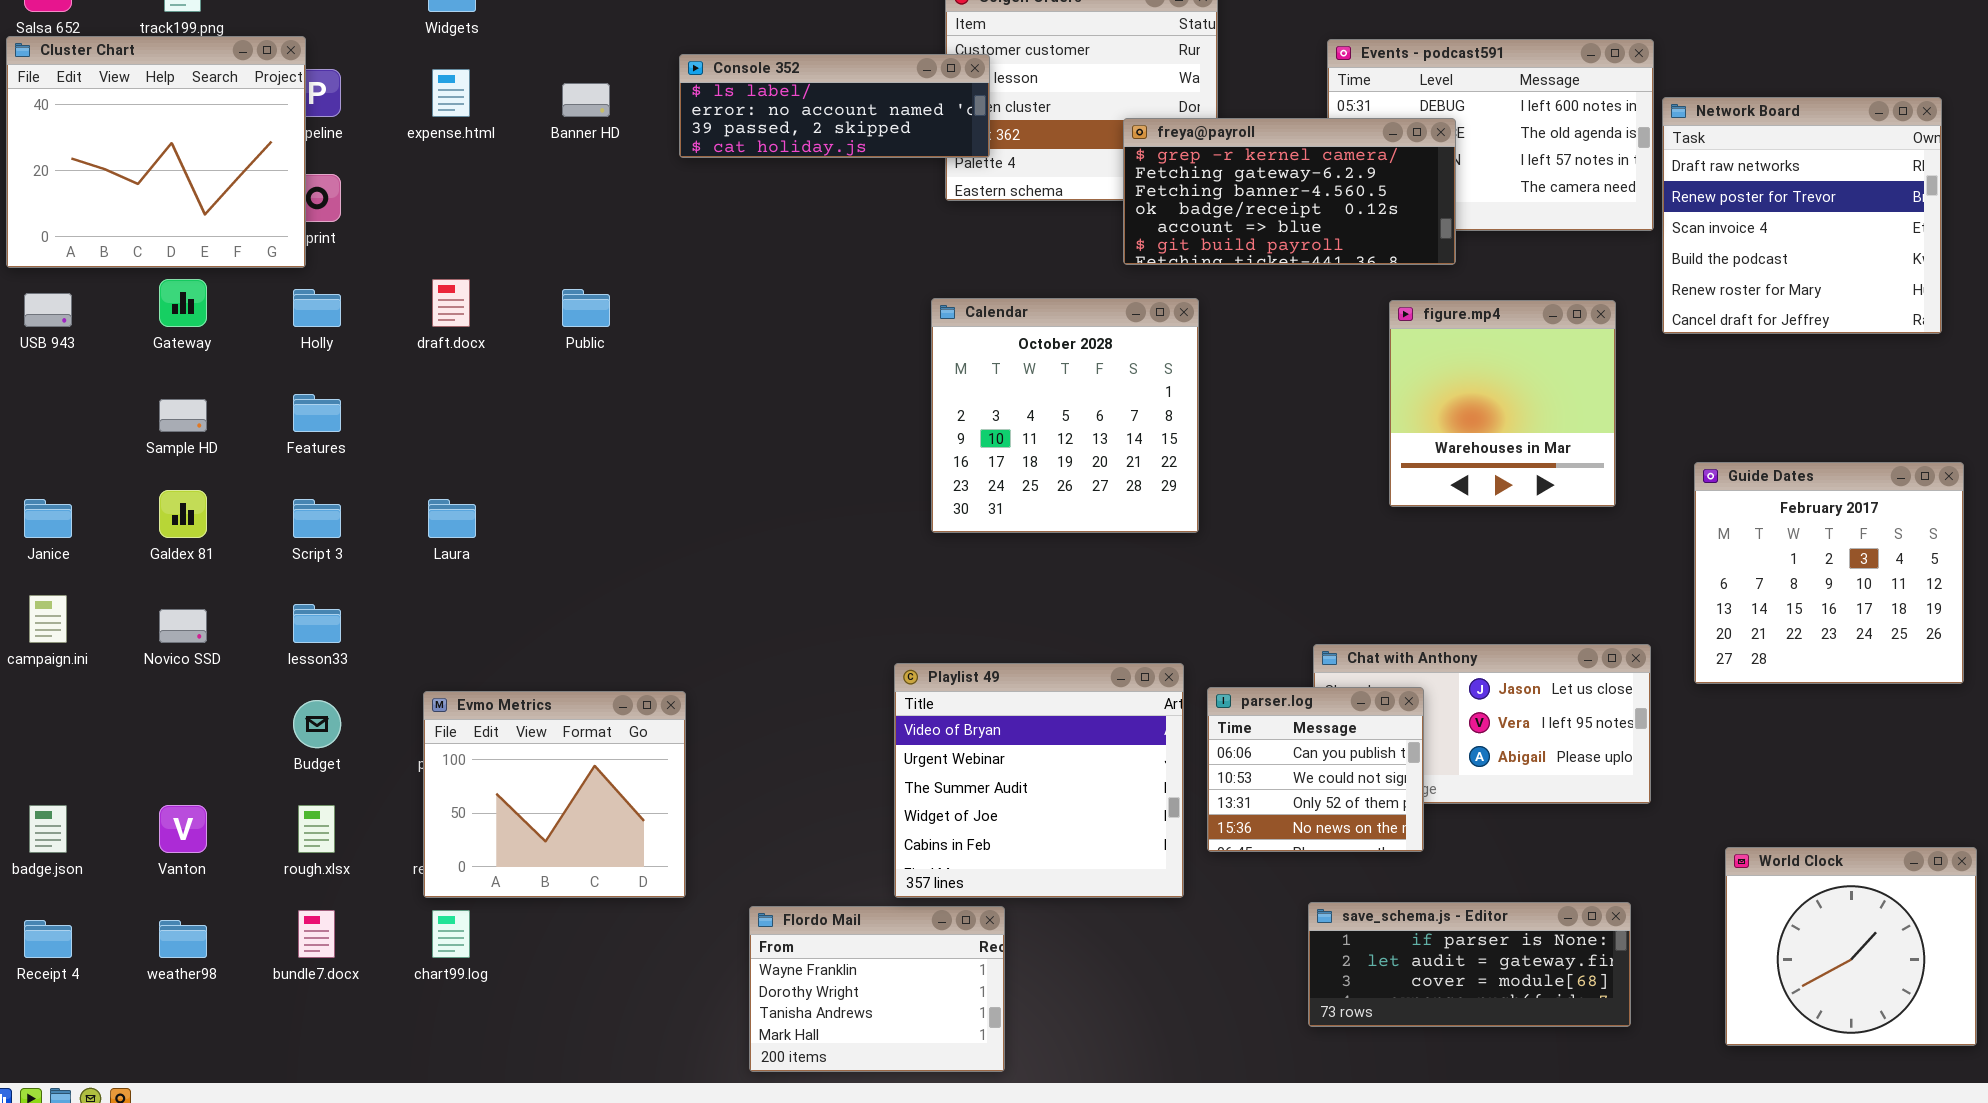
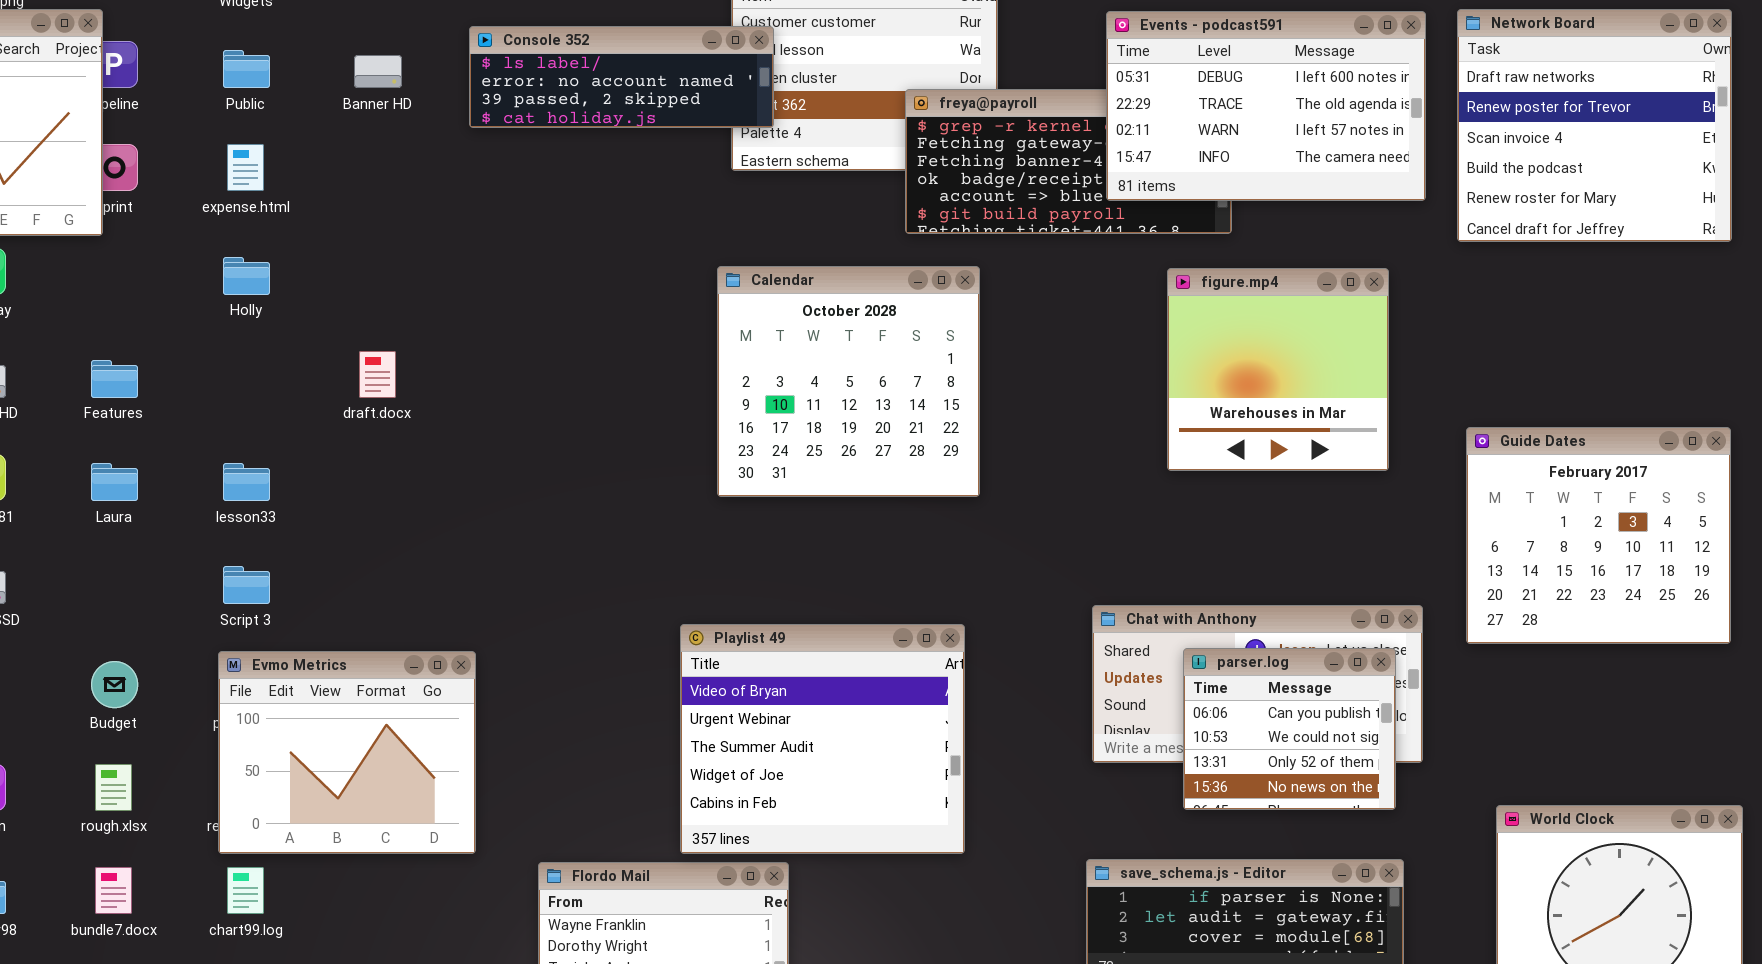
Events - podcast591: [1327,39,1654,231] -> [1106,11,1426,201], raised
expense.html: [432,69,470,117] -> [227,144,264,191], moved
Network Board: [1662,97,1942,334] -> [1457,9,1732,242], moved
draft.docx: [432,279,470,327] -> [359,351,396,398], moved
Holly: [293,289,341,327] -> [223,257,270,295], moved
Public: [562,289,610,327] -> [223,50,270,88], moved
Script 3: [293,499,341,538] -> [223,566,270,604], moved
Laura: [428,499,476,538] -> [91,463,138,501], moved
lesson33: [293,604,341,643] -> [223,463,270,501], moved
parser.log: [1207,687,1424,852] -> [1183,648,1396,810], moved

